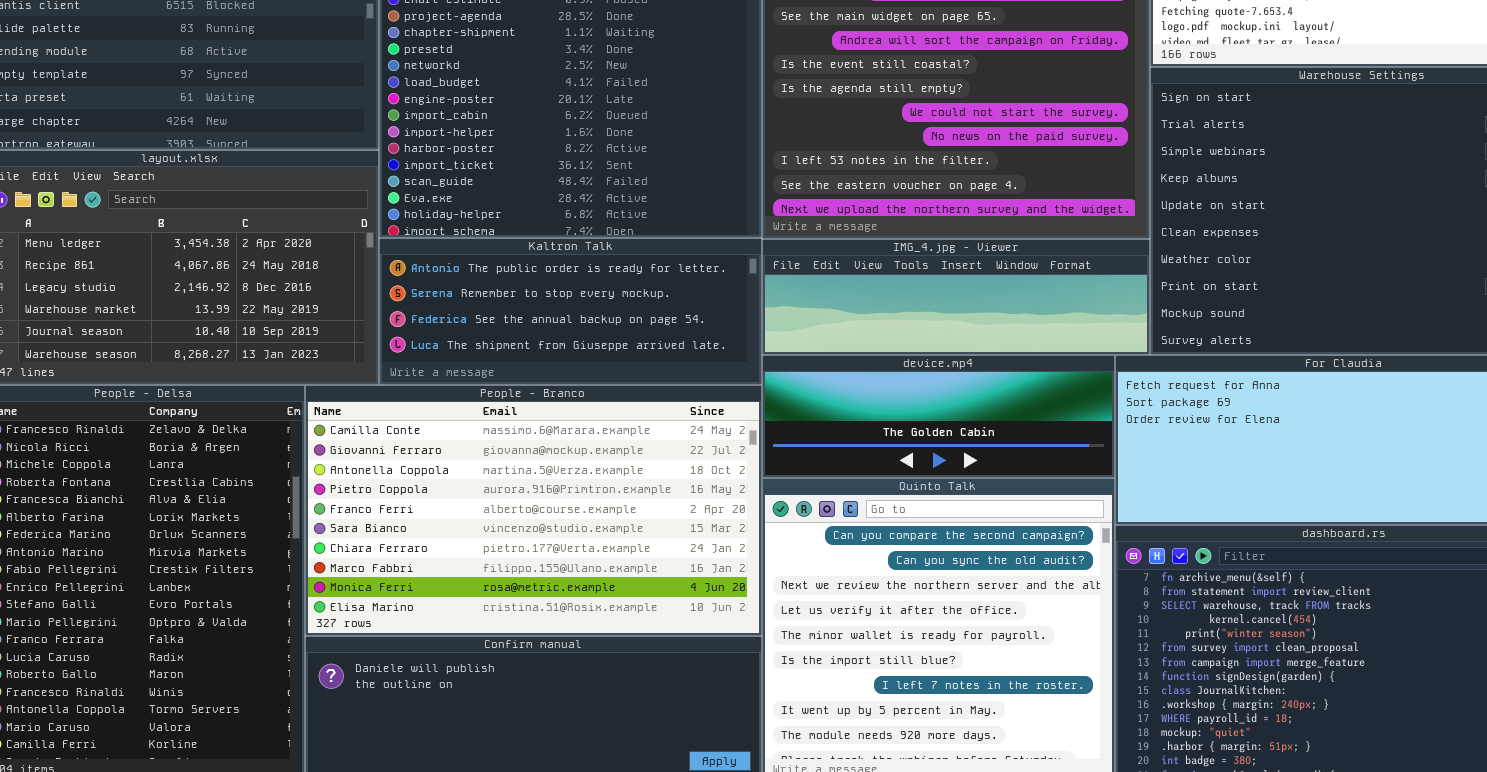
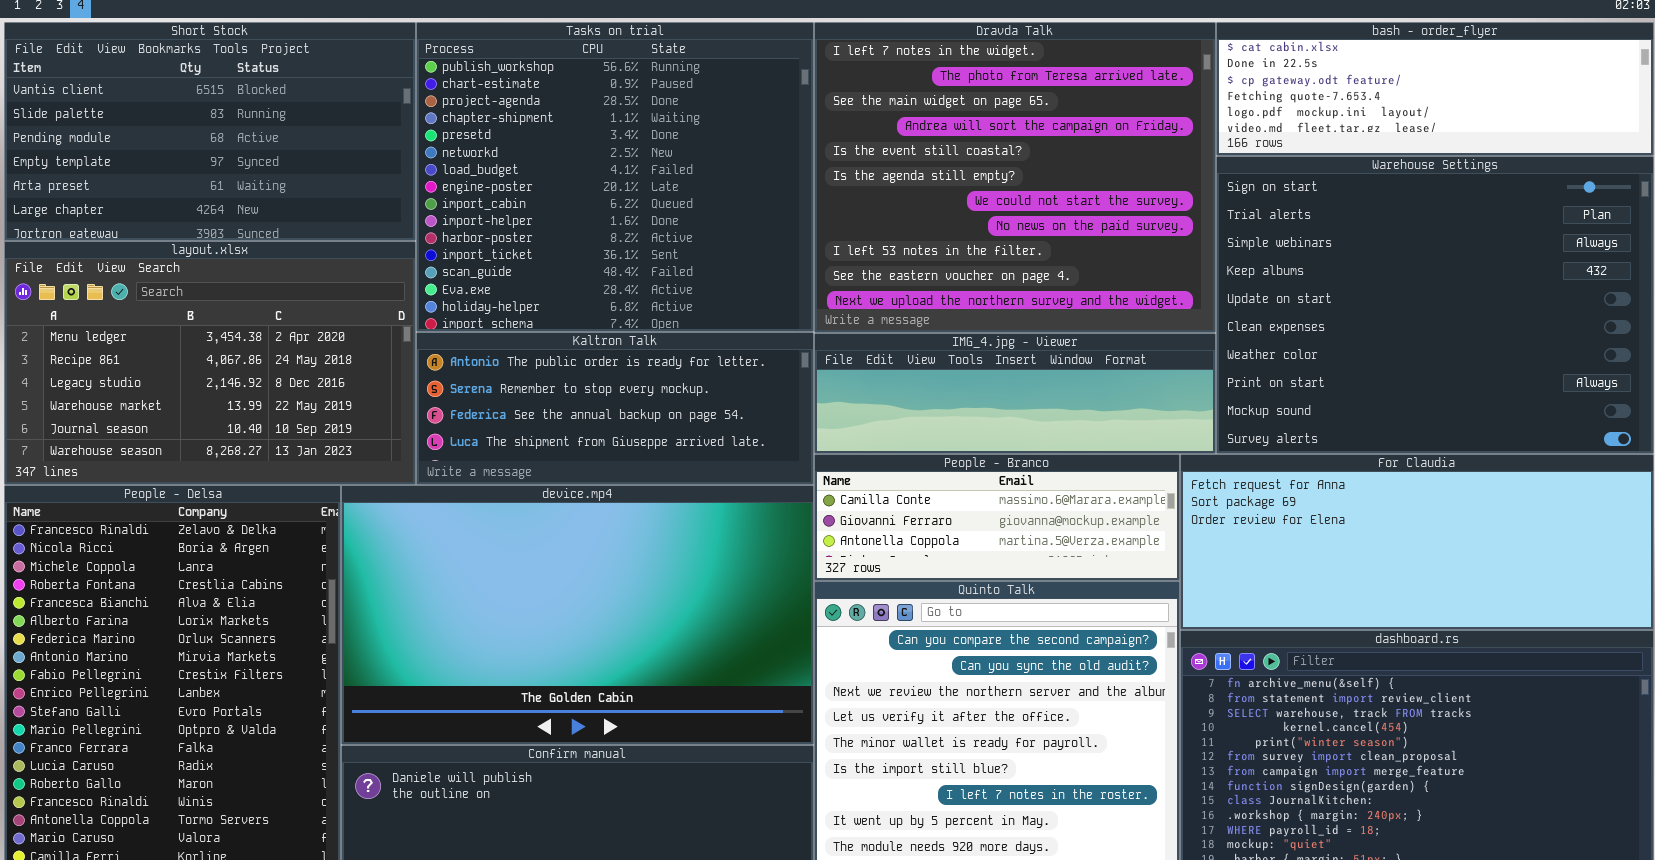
device.mp4: [762,355,1115,478] -> [341,485,814,745], moved, resized
People - Branco: [305,385,762,636] -> [814,454,1180,581], moved, resized

